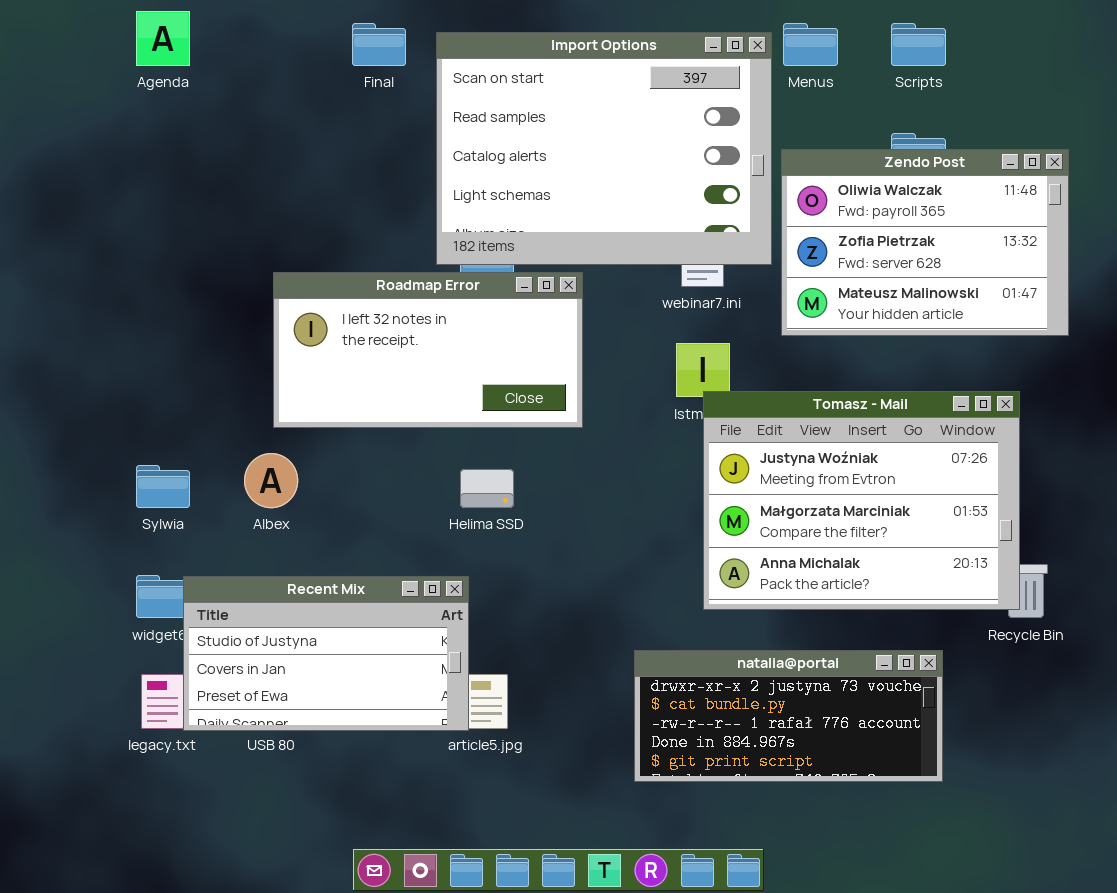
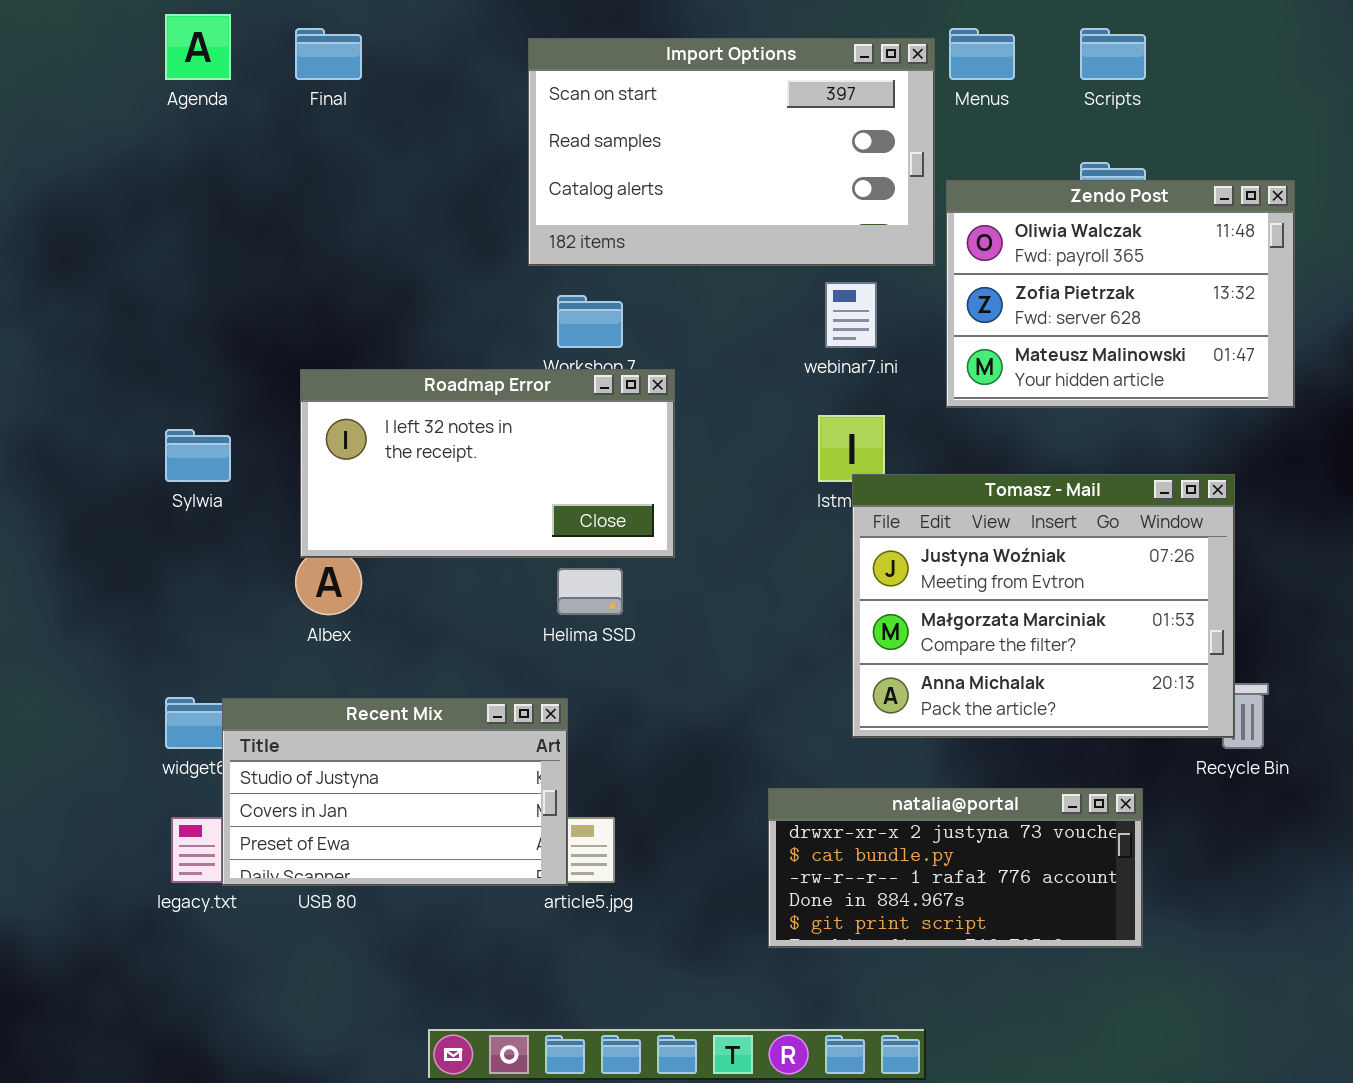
Final: [352,23,406,66] -> [295,28,362,80], moved
Import Options: [436,32,772,265] -> [528,38,935,266], resized
Roadmap Error: [273,272,583,428] -> [300,369,675,558], moved
Sylwia: [136,465,190,508] -> [165,429,231,482], moved

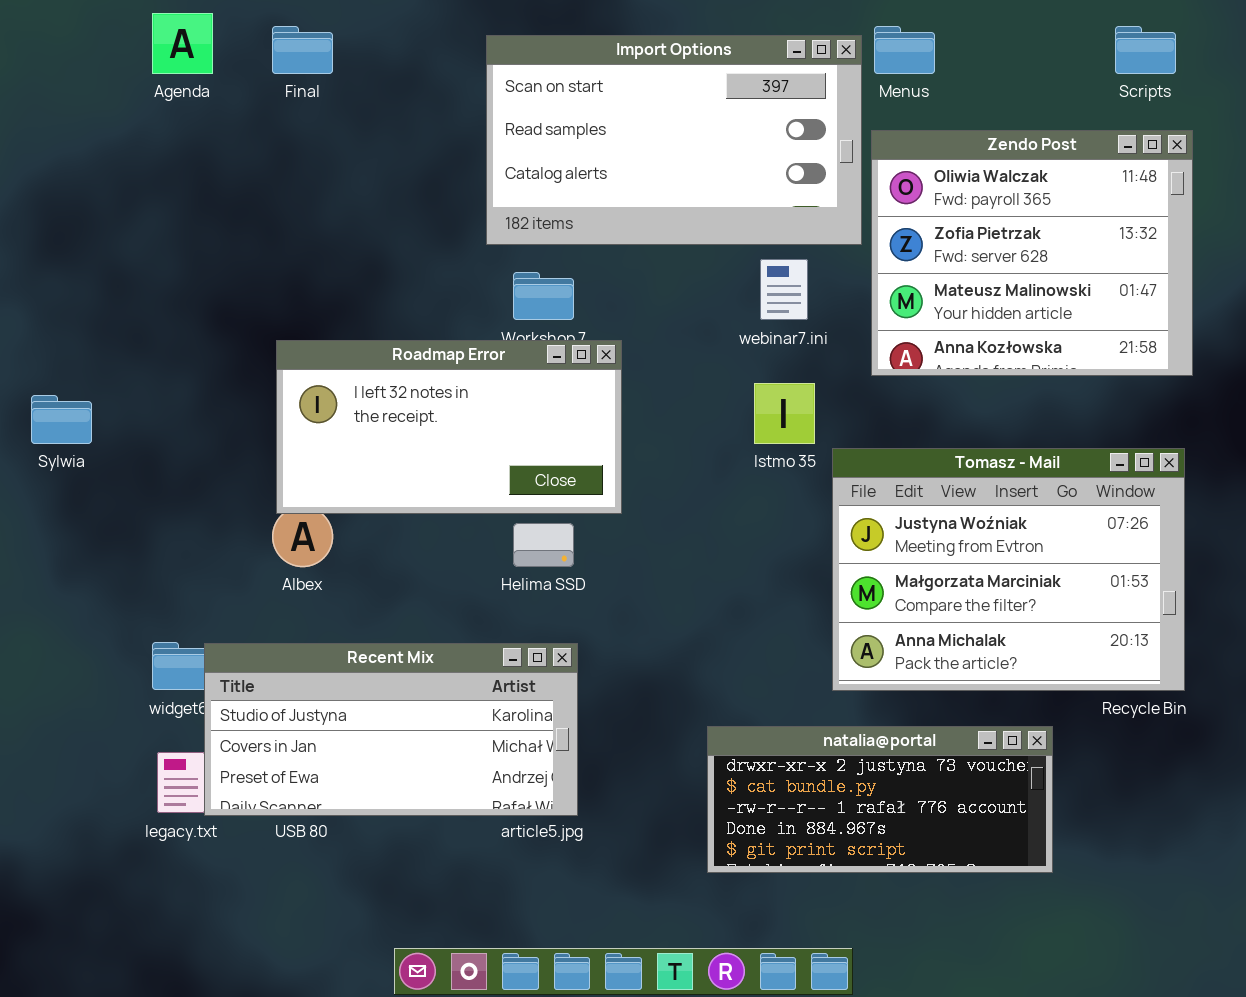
Scripts: [1080,28,1146,80] -> [1115,26,1176,74], moved
Zendo Post: [946,180,1295,408] -> [871,130,1193,376], resized
Sylwia: [165,429,231,482] -> [31,395,92,444], moved
Tomasz - Mail: [852,474,1235,738] -> [832,448,1185,691], moved
Recent Mix: [222,698,568,886] -> [204,643,578,816], resized

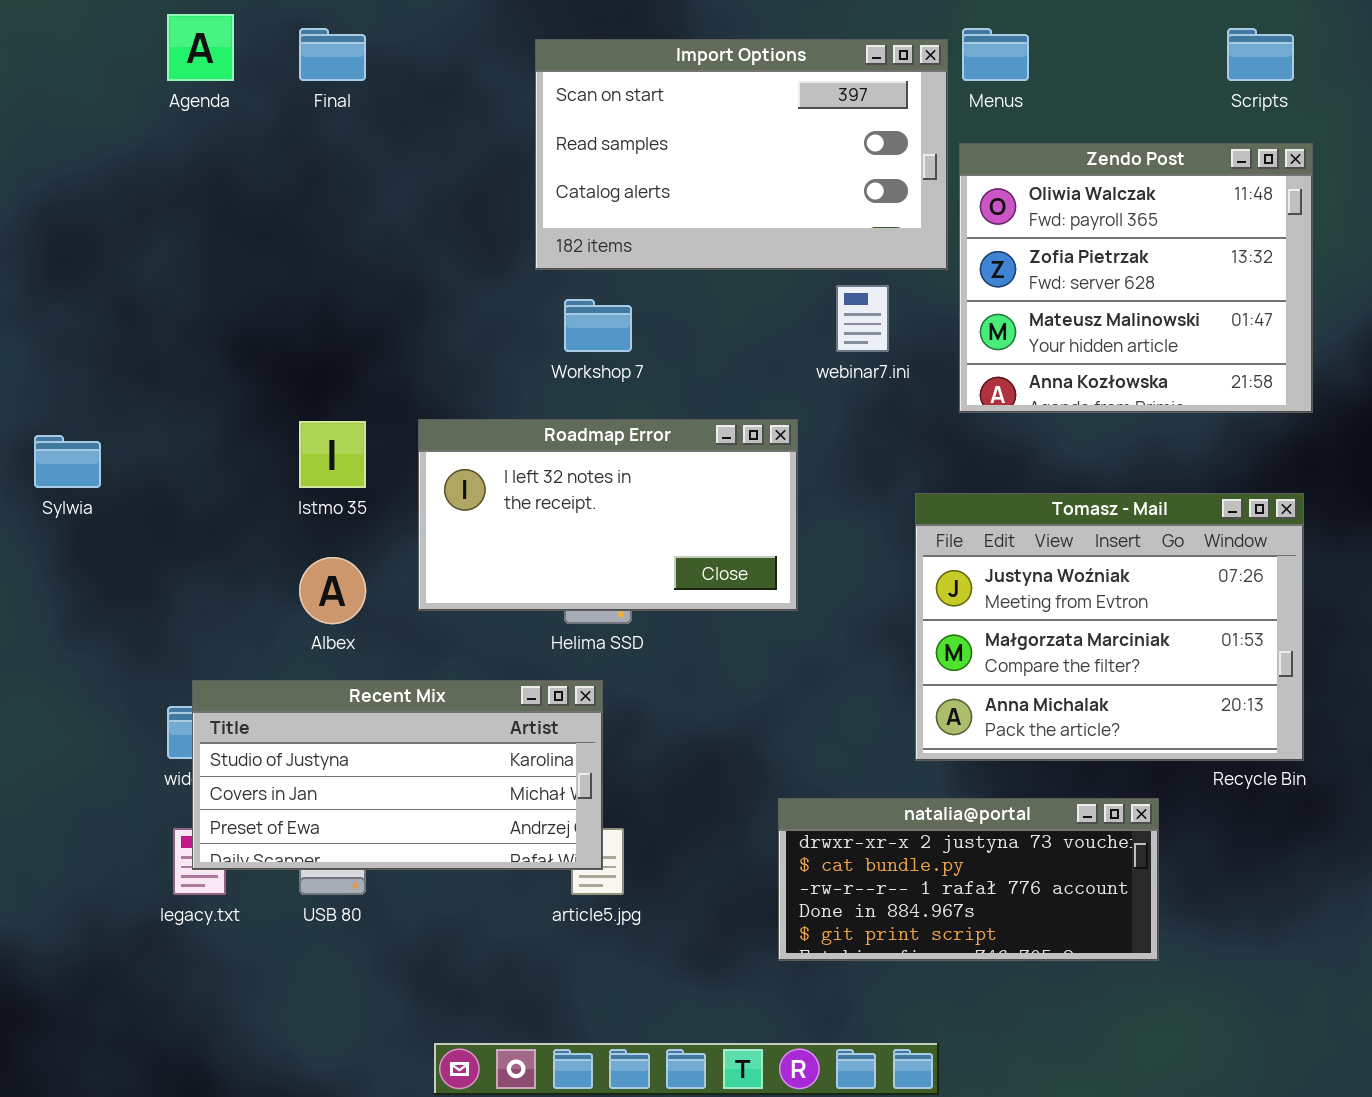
Roadmap Error: [276,340,622,514] -> [418,419,798,611], moved
Istmo 35: [754,383,815,444] -> [299,421,366,488], moved
Recent Mix: [204,643,578,816] -> [192,680,603,870], moved

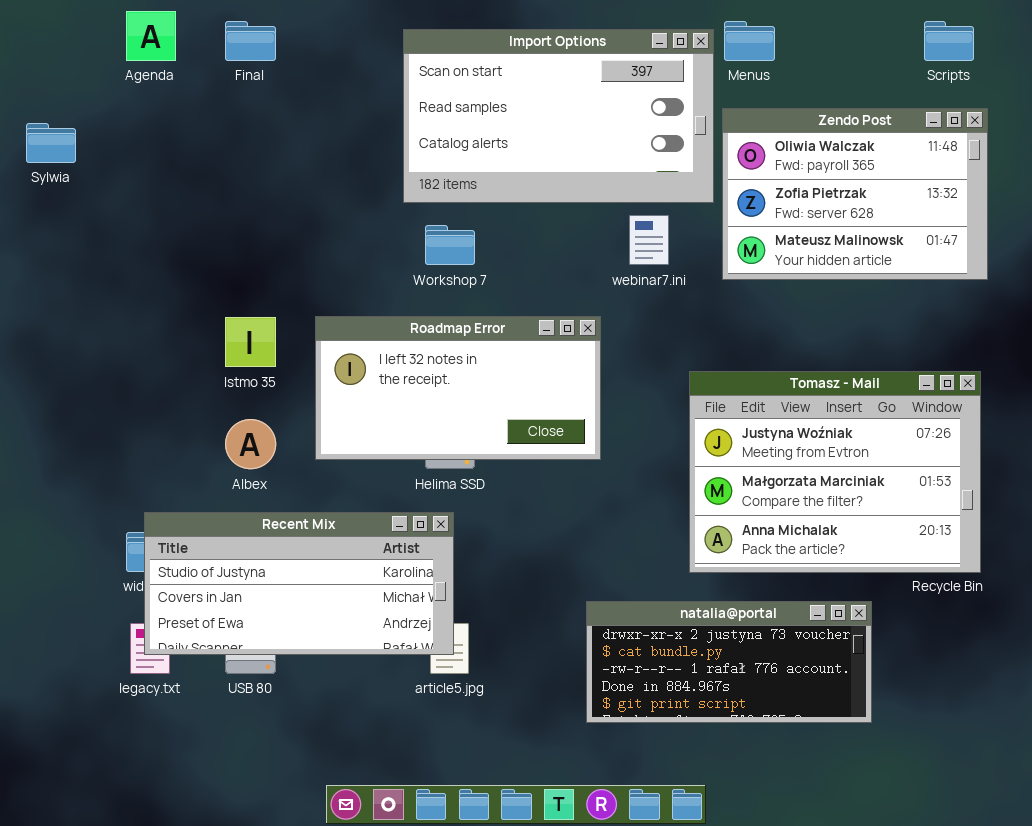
Zendo Post: [959,143,1313,413] -> [722,108,988,280], resized
Sylwia: [34,435,101,488] -> [26,123,76,163], moved

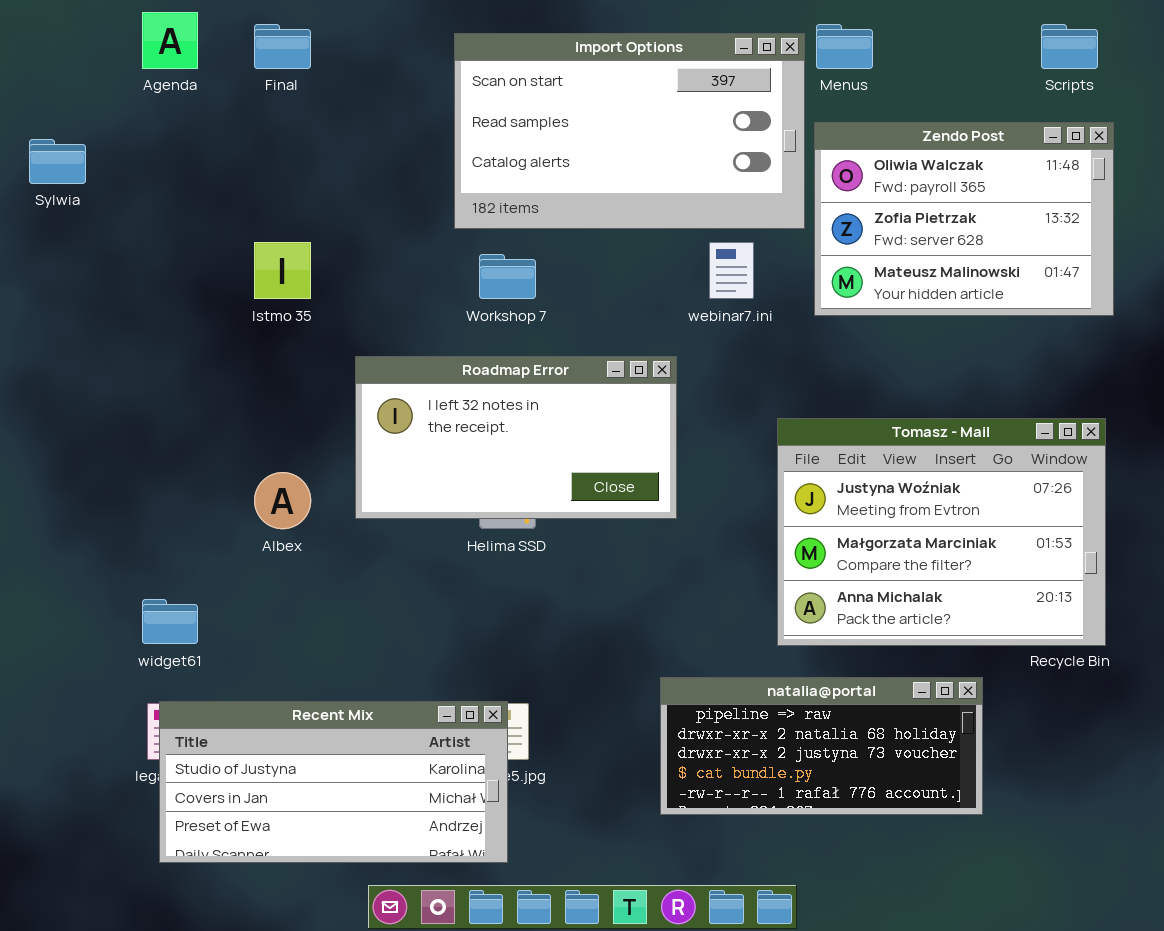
Istmo 35: [225,317,276,367] -> [254,242,311,299], moved
Recent Mix: [144,512,454,655] -> [159,701,508,863], moved
natalia@portal: [586,601,872,723] -> [660,677,983,815], scrolled up 2 rows

